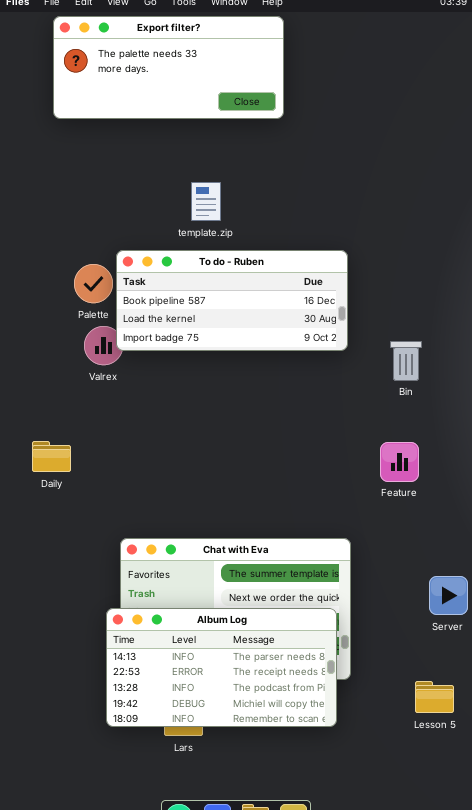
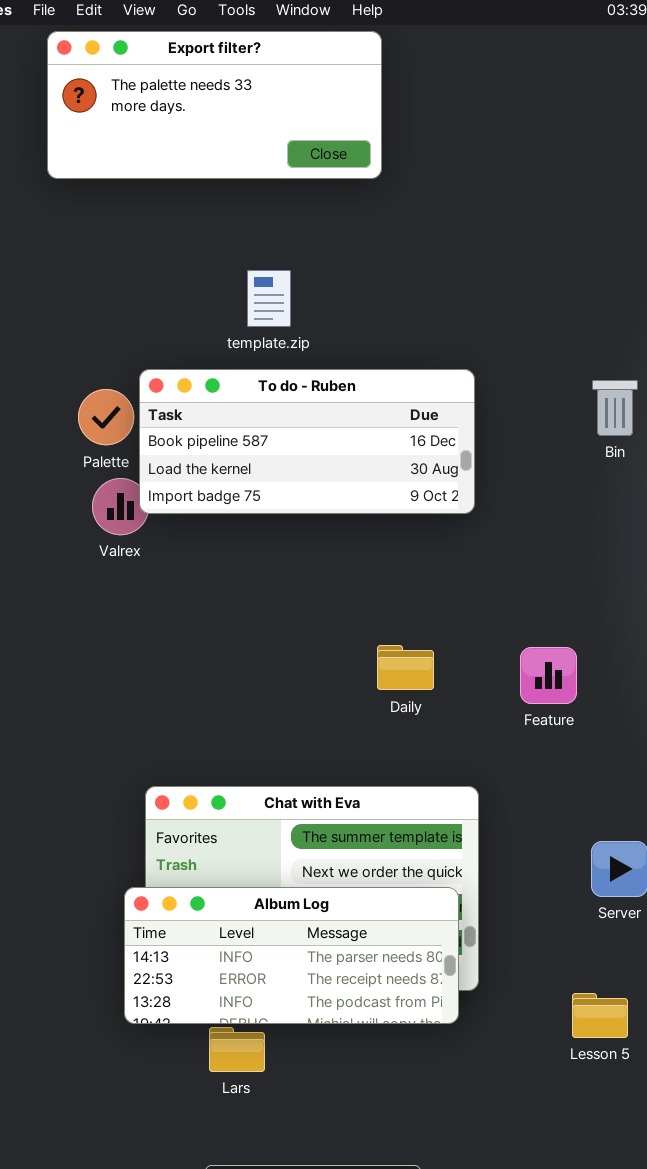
Bin: [390,341,422,381] -> [592,380,638,436], moved
Daily: [32,441,71,472] -> [377,645,434,690], moved
Album Log: [106,608,337,727] -> [124,887,459,1024], resized

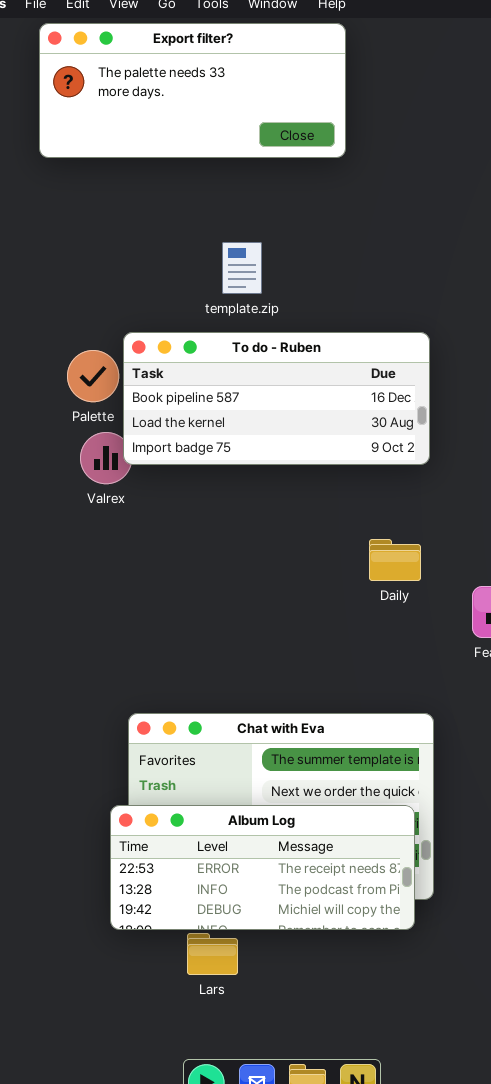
Daily: [377,645,434,690] -> [369,539,421,581], moved
Album Log: [124,887,459,1024] -> [110,805,415,930], scrolled down 1 row

